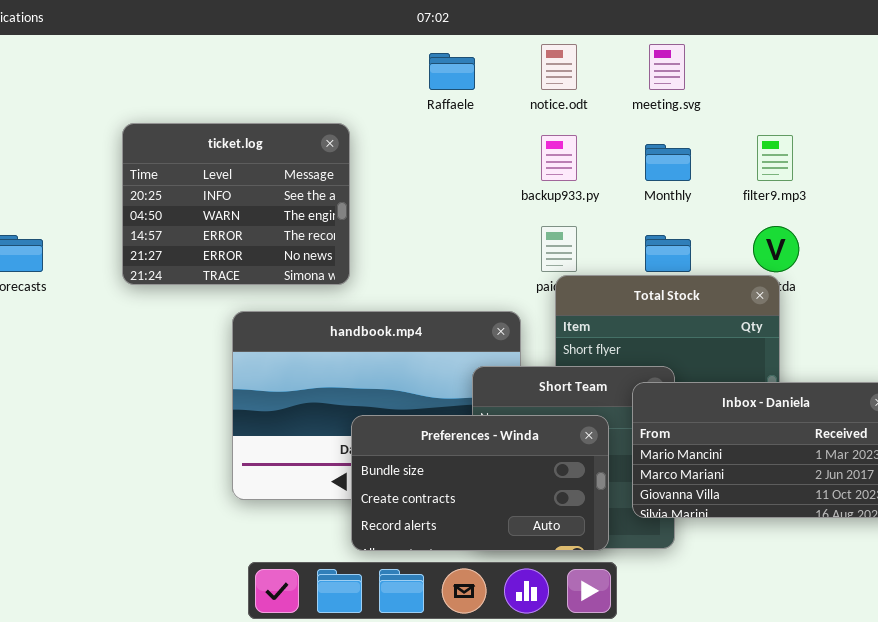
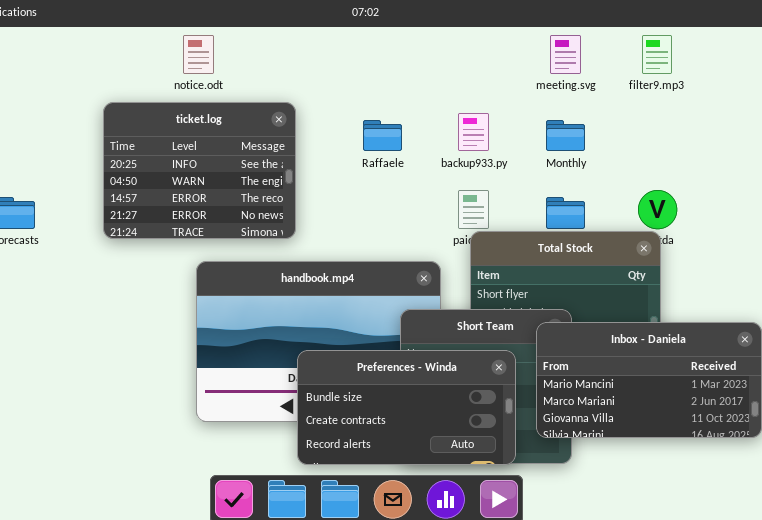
notice.odt: [541,44,577,90] -> [183,35,214,74], moved
Raffaele: [429,53,475,90] -> [363,120,402,151], moved
filter9.mp3: [757,135,793,181] -> [642,35,672,74], moved

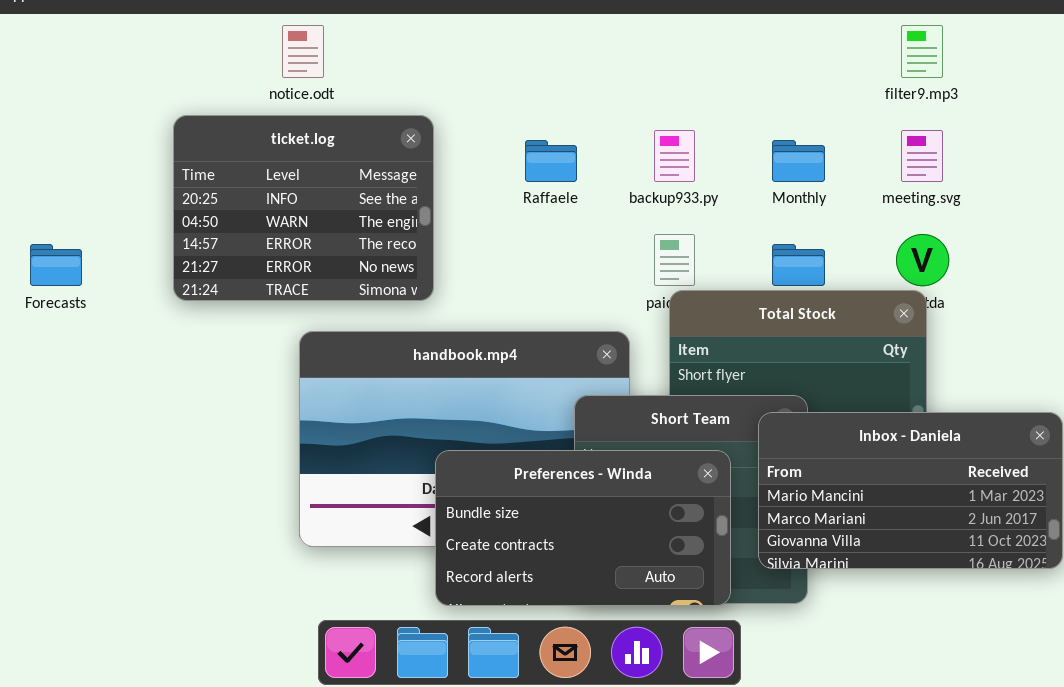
meeting.svg: [550,35,581,74] -> [901,130,943,182], moved

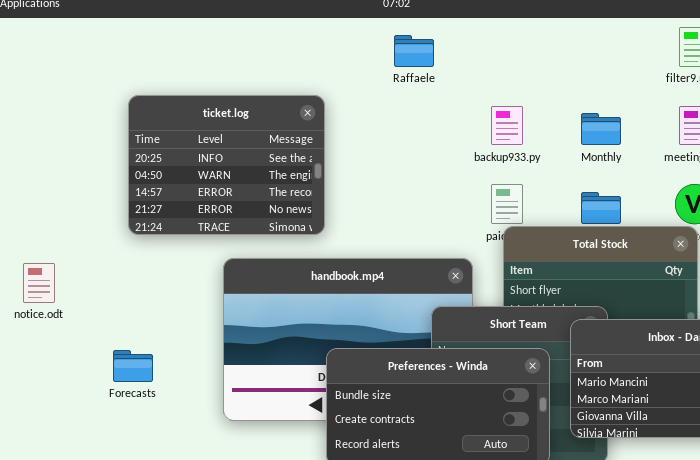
notice.odt: [282,25,324,78] -> [23,263,55,303], moved
Raffaele: [525,140,577,182] -> [394,35,434,67], moved
Forecasts: [30,244,82,286] -> [113,350,153,382], moved

